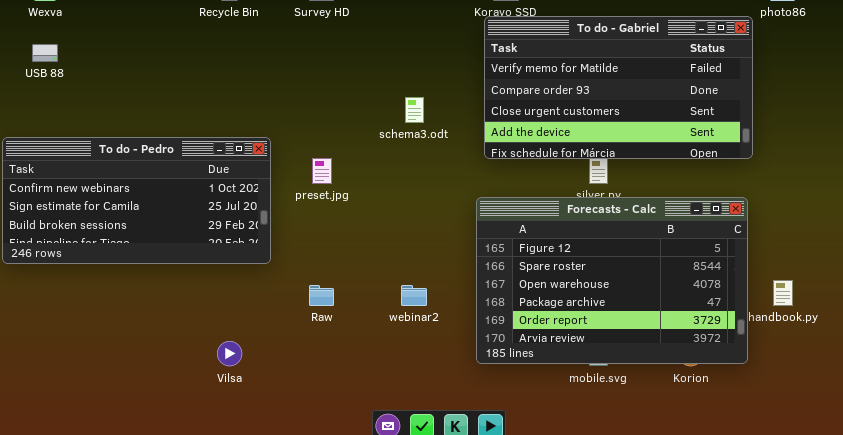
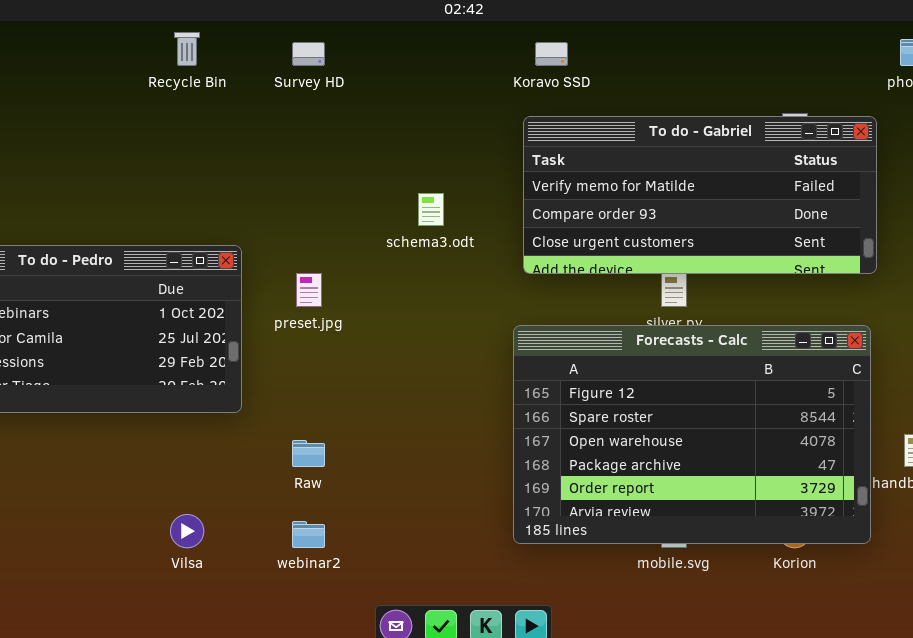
To do - Gabriel: [484,16,753,159] -> [523,116,877,274], resized
webinar2: [401,285,427,306] -> [292,521,325,548], moved

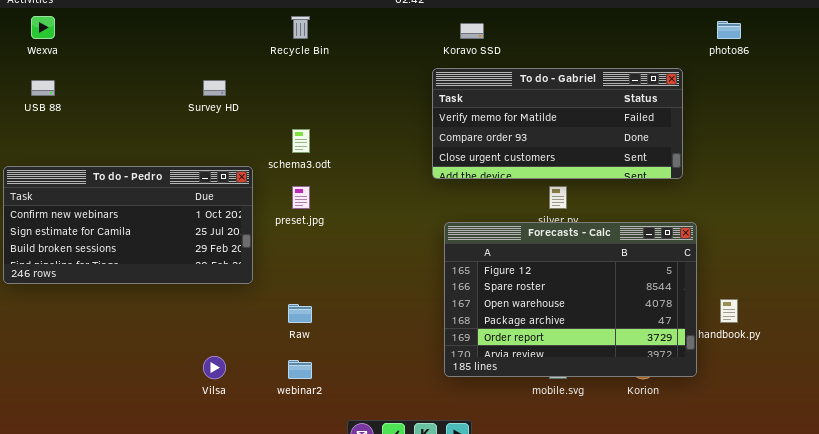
Recycle Bin: [174,32,200,66] -> [291,16,310,39], moved
Survey HD: [292,42,325,66] -> [203,80,226,96], moved
To do - Gabriel: [523,116,877,274] -> [432,68,683,179], moved
schema3.odt: [418,193,444,226] -> [292,129,310,153], moved

